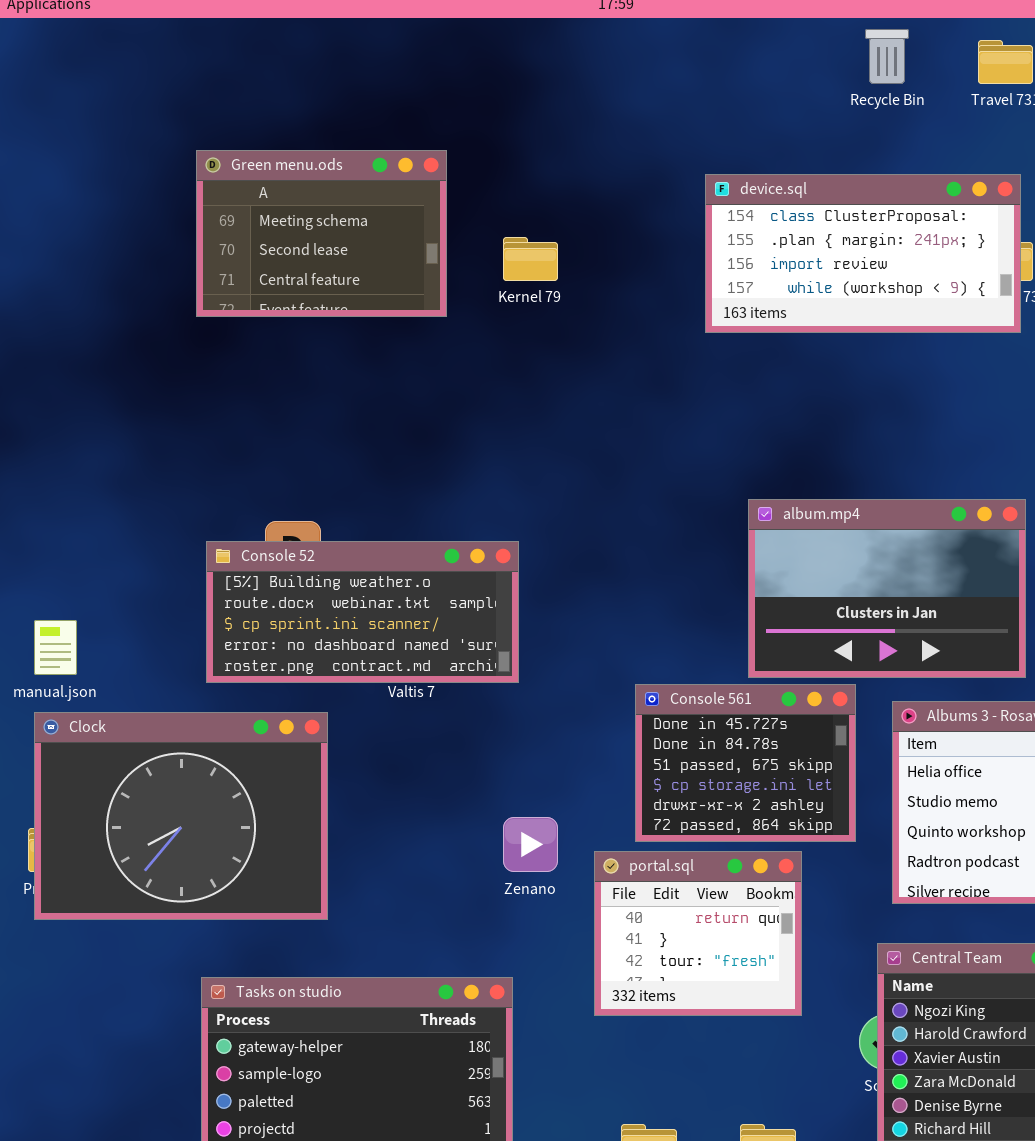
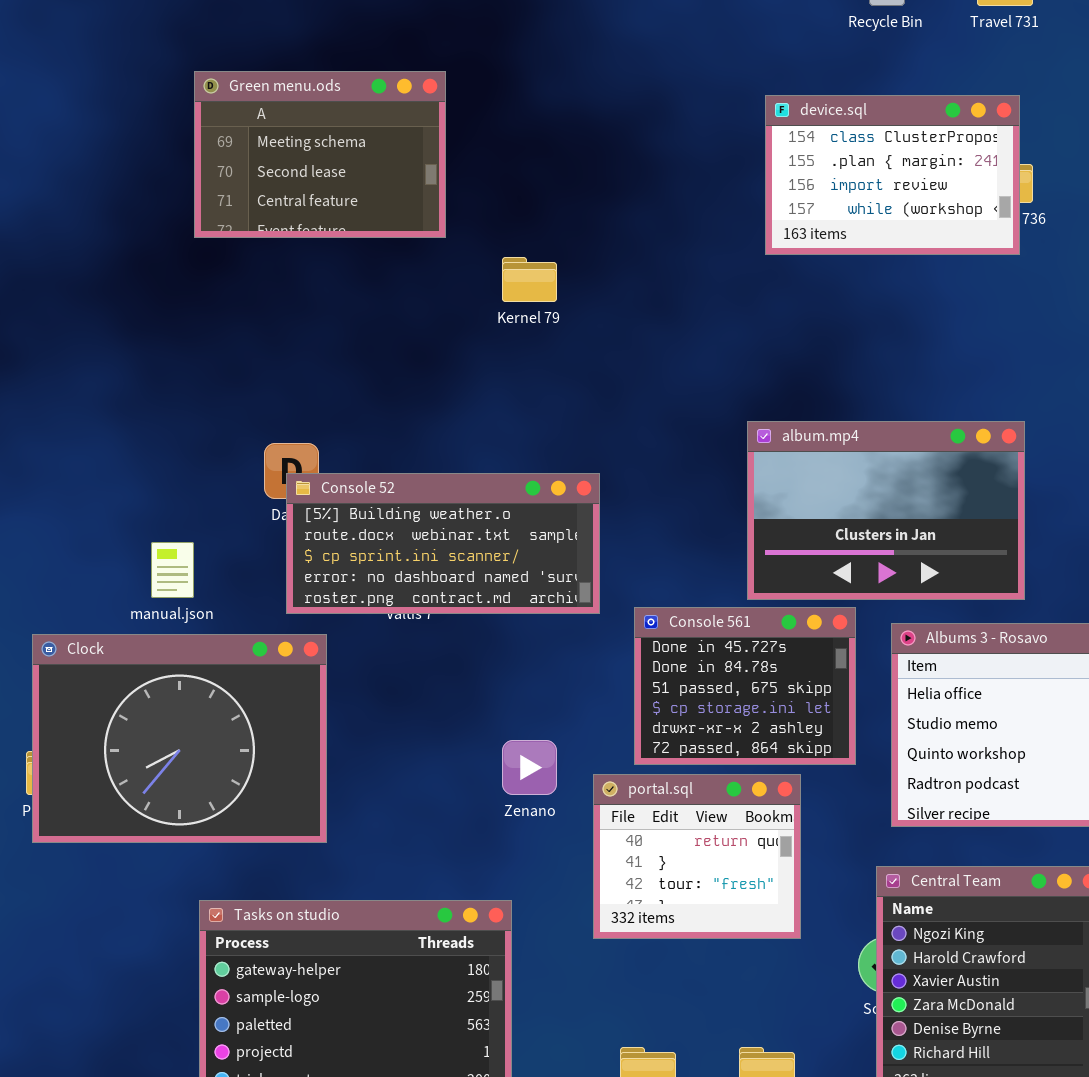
device.sql: [705,174,1021,333] -> [765,95,1020,255], resized
Kernel 79: [503,237,558,281] -> [502,257,557,302], moved
Console 52: [206,541,519,683] -> [286,473,600,614], moved
manual.json: [34,620,77,675] -> [151,542,194,598], moved

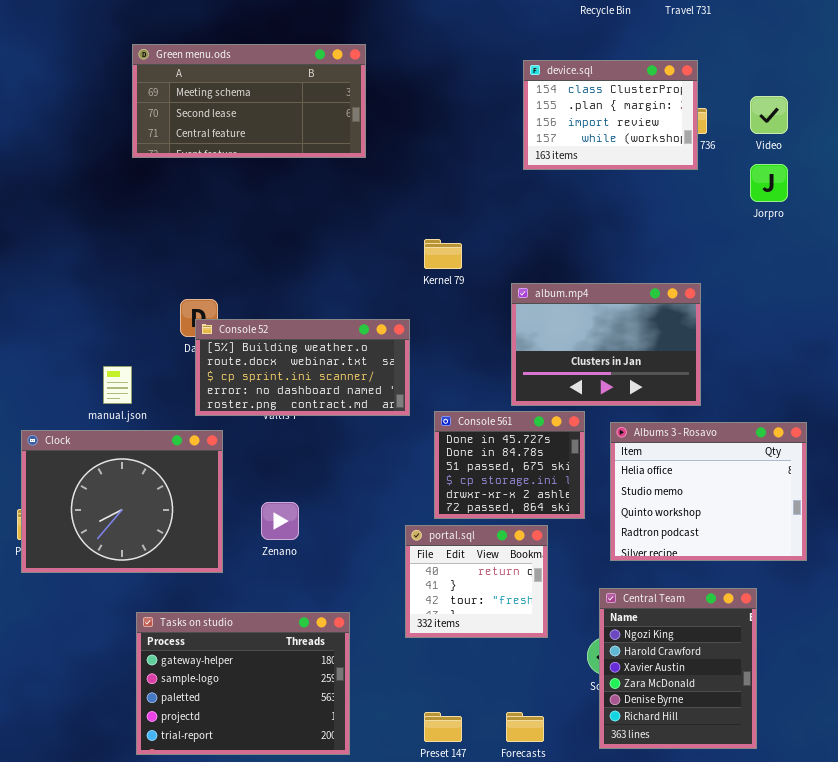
Green menu.ods: [194,71,446,238] -> [132,44,366,158], resized
Kernel 79: [502,257,557,302] -> [424,239,462,269], moved
Zenano: [502,740,557,795] -> [261,502,299,540], moved

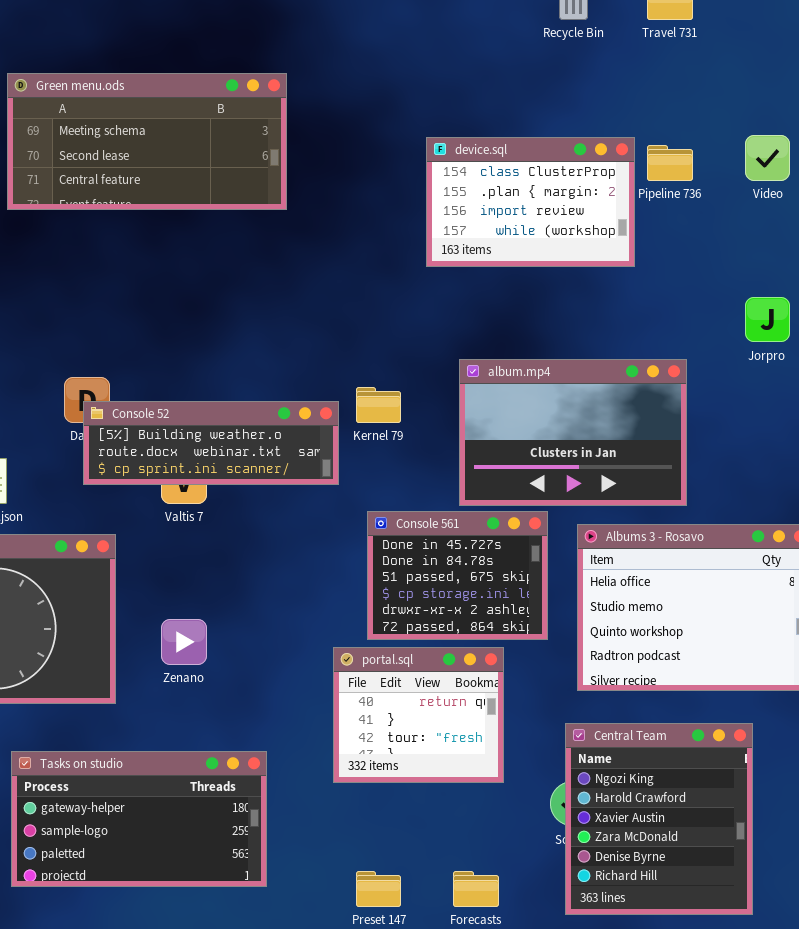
device.sql: [523,60,698,170] -> [426,137,635,267], moved
Jorpro: [750,164,788,202] -> [745,297,790,342], moved
Kernel 79: [424,239,462,269] -> [356,387,401,423], moved
Console 52: [195,319,410,416] -> [83,401,339,485], resized
Tasks on studio: [136,612,350,755] -> [11,751,267,887], resized

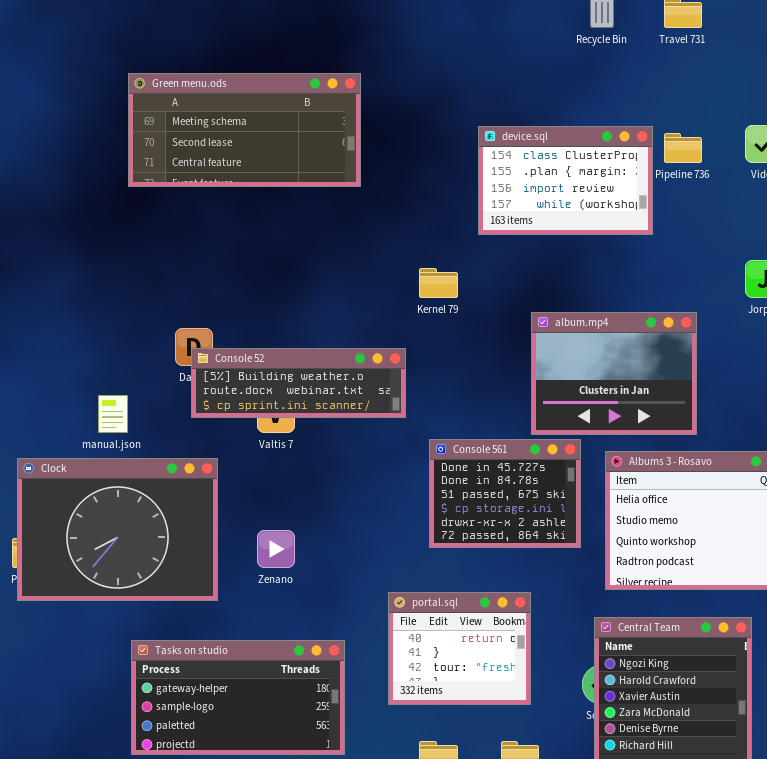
album.mp4: [459,359,687,506] -> [531,312,697,435], resized
Kernel 79: [356,387,401,423] -> [419,268,458,298], moved
portal.sql: [333,647,504,783] -> [388,592,531,705], moved

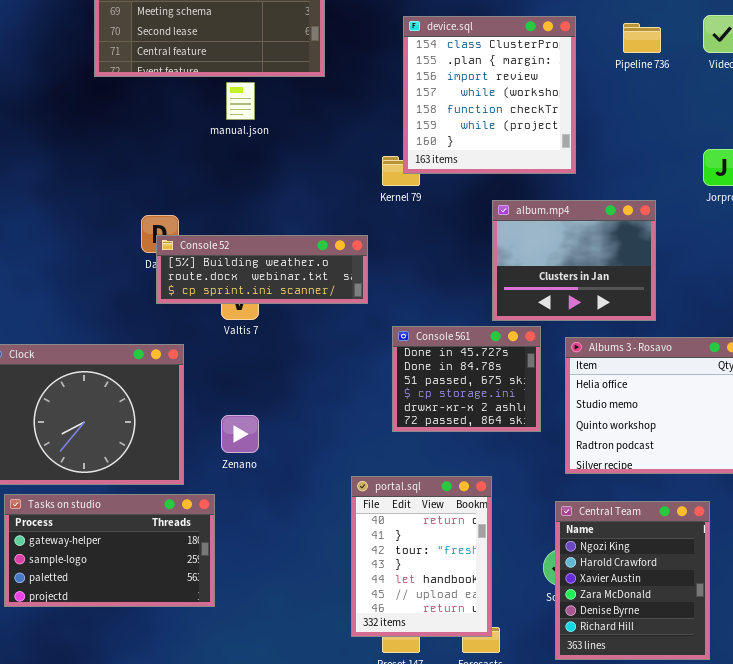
device.sql: [478,126,653,235] -> [403,16,576,174], moved, resized
manual.json: [98,395,128,433] -> [226,82,255,120], moved
portal.sql: [388,592,531,705] -> [351,476,492,637], resized
Tasks on studio: [131,640,345,755] -> [4,494,215,607], moved

